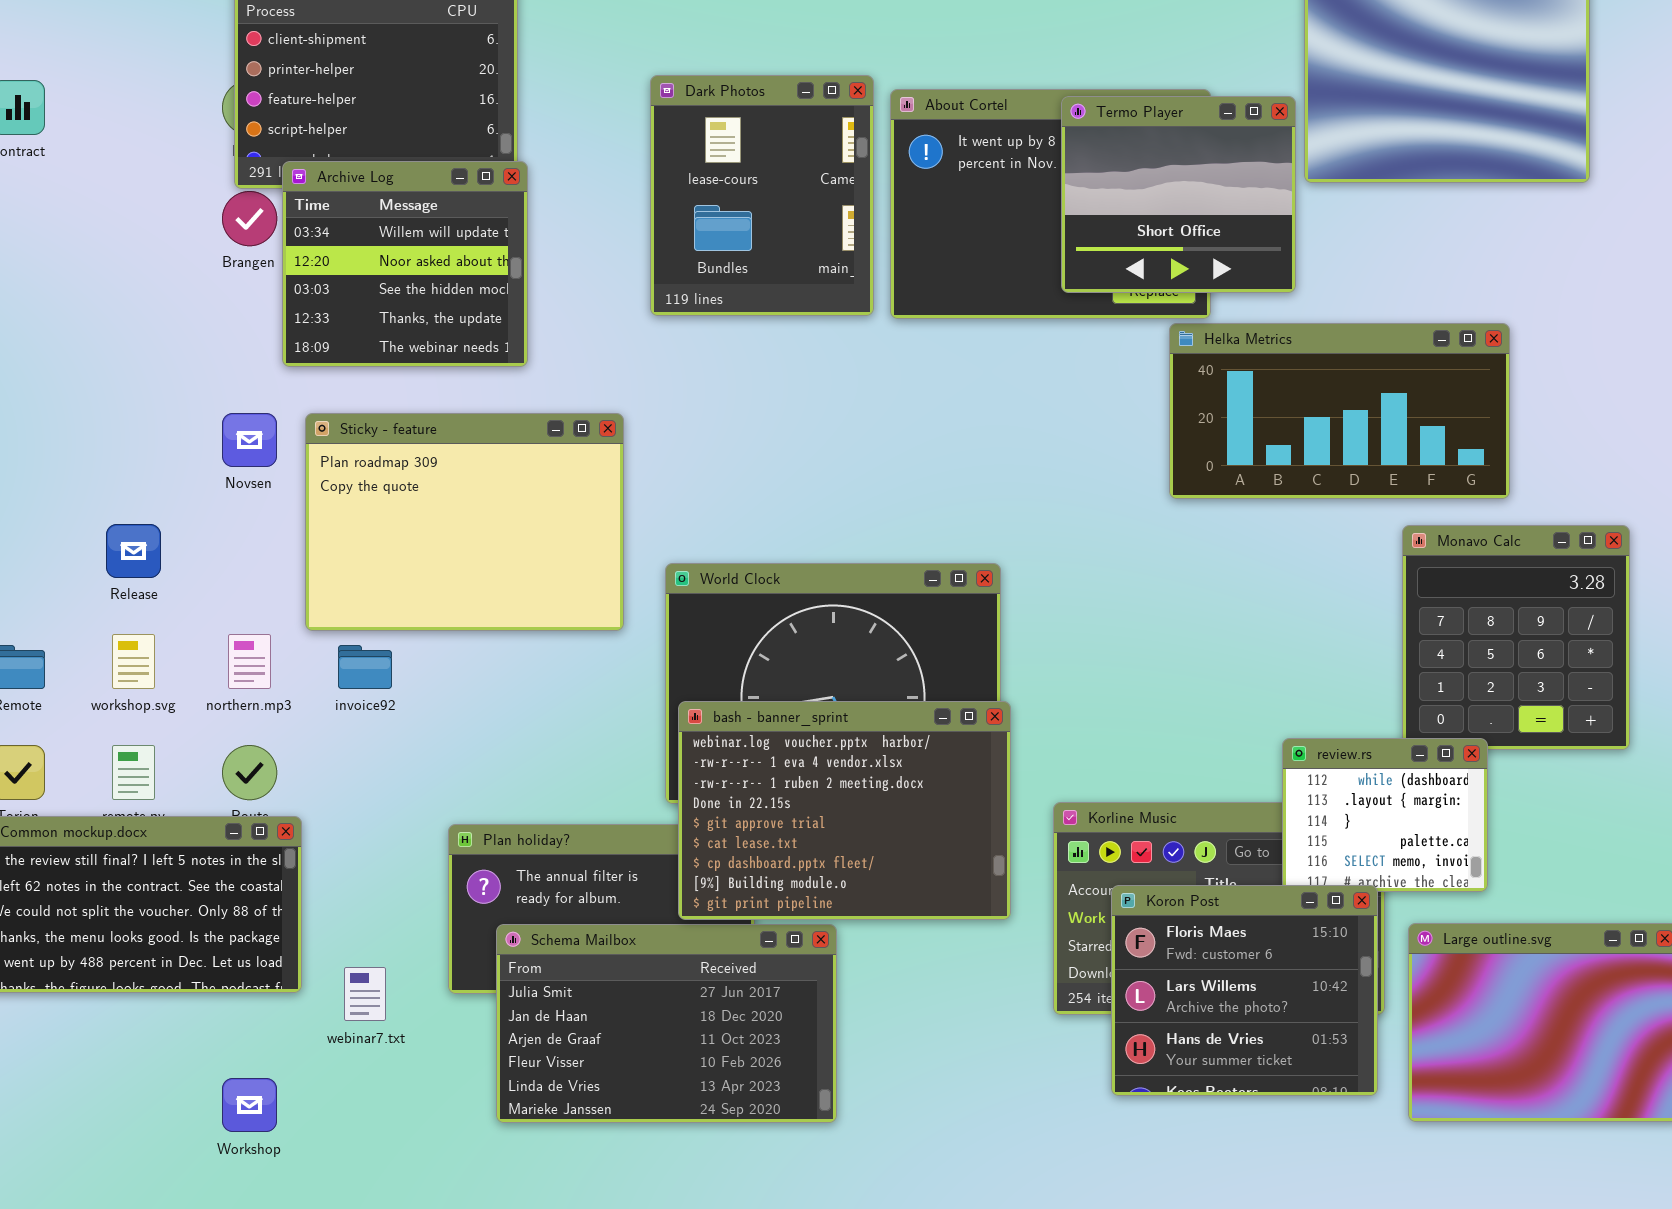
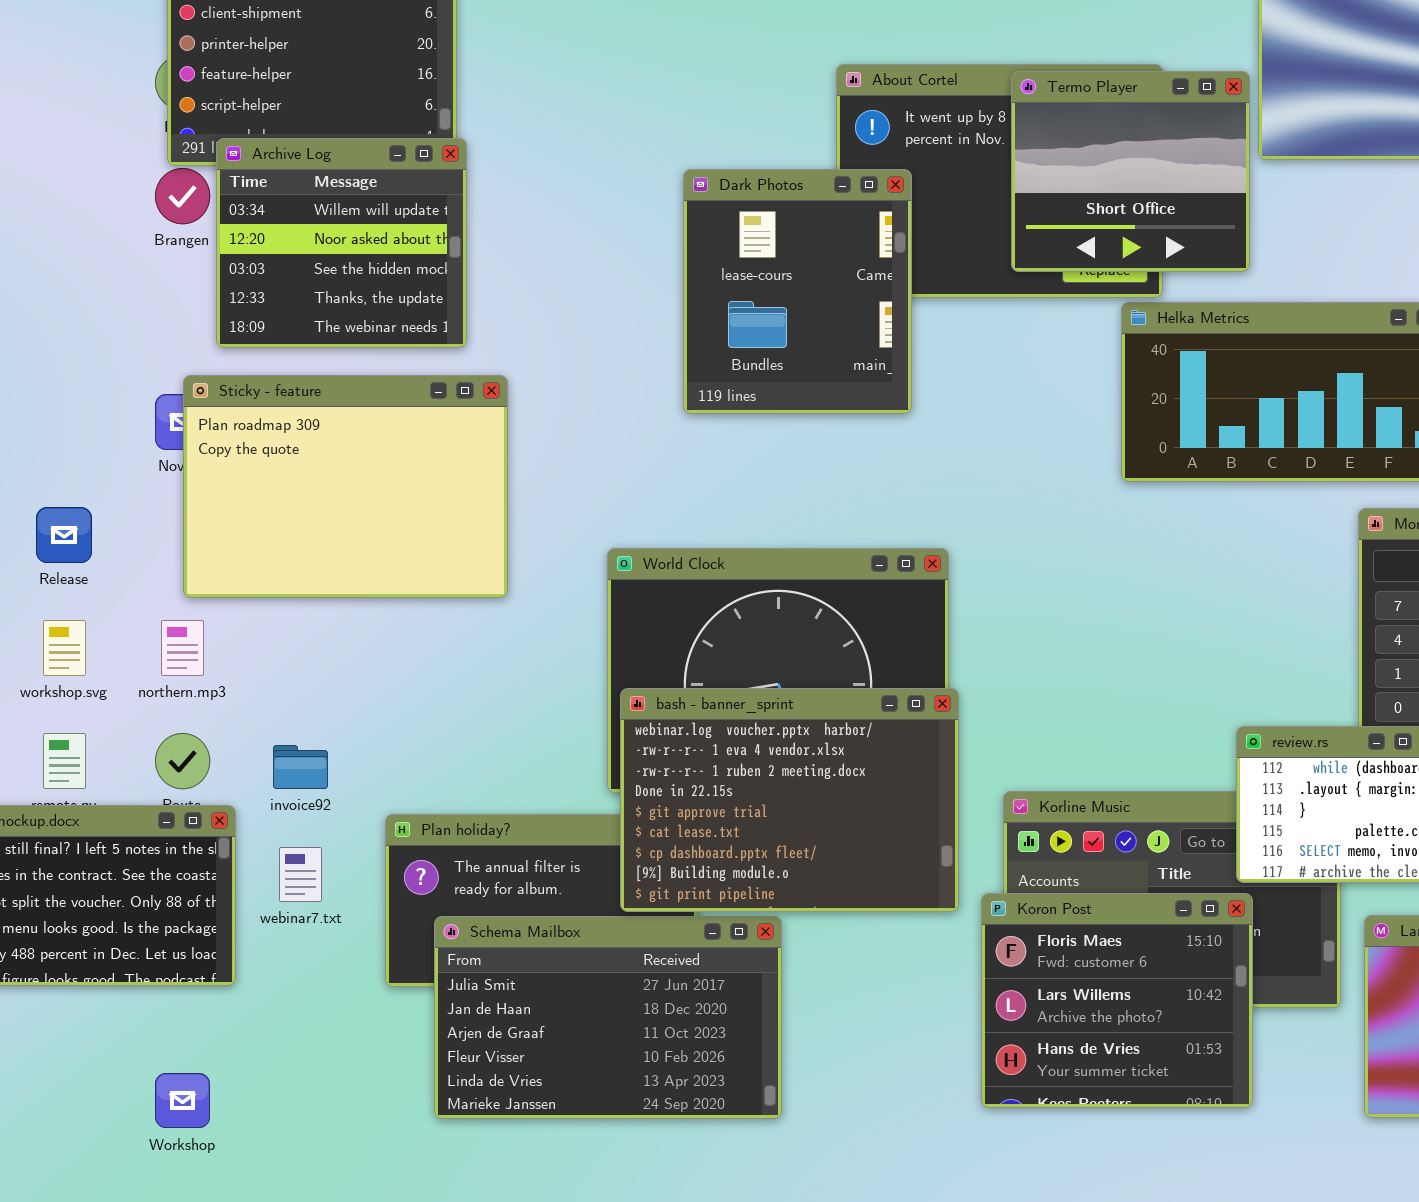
Dark Photos: [650,75,874,316] -> [683,169,912,414], moved
Sticky - feature: [305,413,624,631] -> [183,375,508,598], moved
invoice92: [338,645,392,689] -> [273,745,328,789], moved
Koron Post: [1111,885,1378,1096] -> [981,893,1253,1108], moved
webinar7.txt: [344,967,386,1021] -> [279,847,322,902], moved

